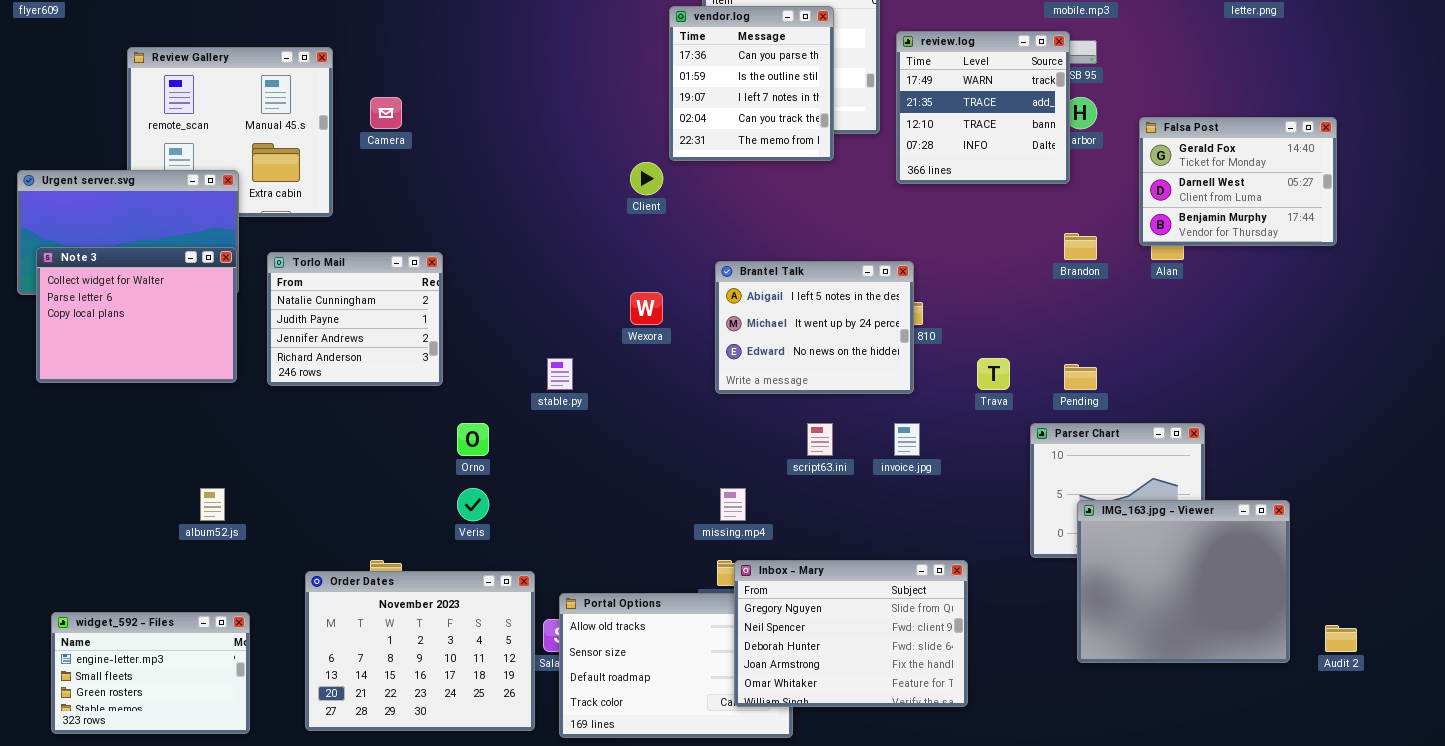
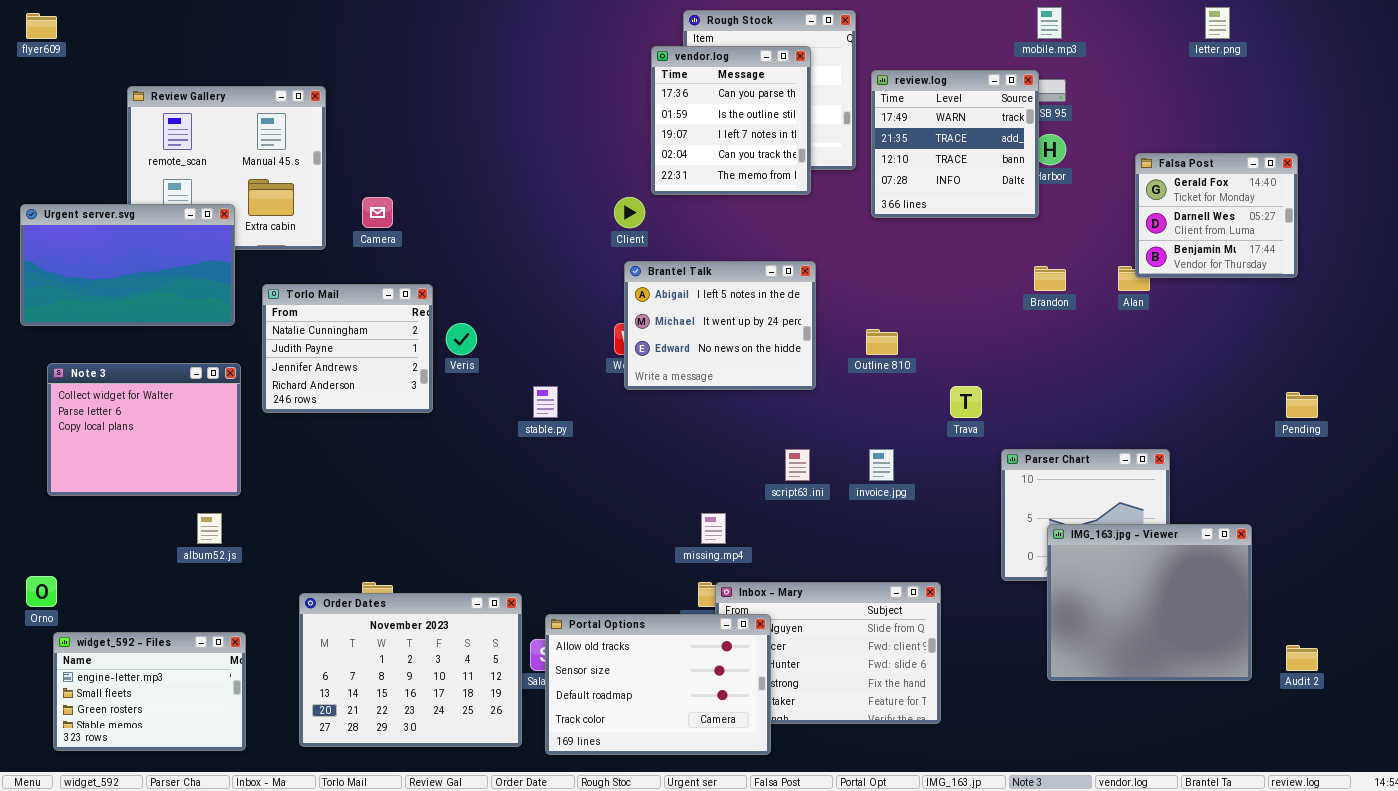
Camera: [370,97,402,129] -> [362,197,393,228], moved
Falsa Post: [1139,117,1337,246] -> [1135,153,1298,278], resized
Note 3: [36,247,237,383] -> [47,363,241,496], moved
Brantel Talk: [715,261,914,394] -> [624,261,816,390], moved
Pending: [1064,364,1097,390] -> [1286,392,1318,418], moved
Orno: [457,423,489,456] -> [26,576,57,607], moved
Veris: [457,488,489,521] -> [446,323,477,355], moved
Portal Options: [559,593,793,738] -> [545,614,771,755], raised

